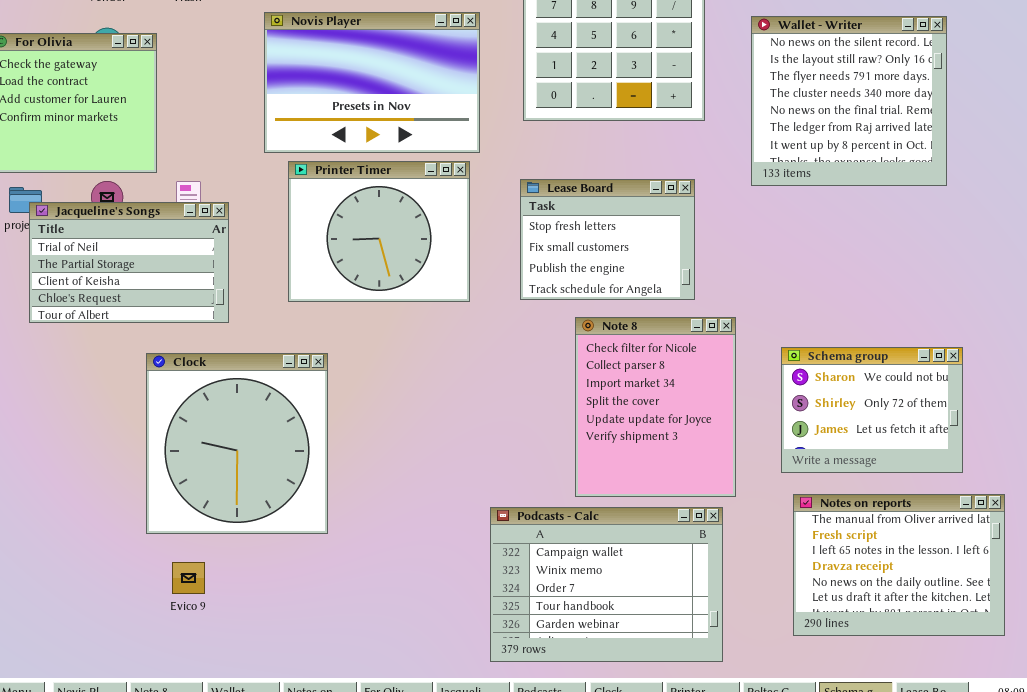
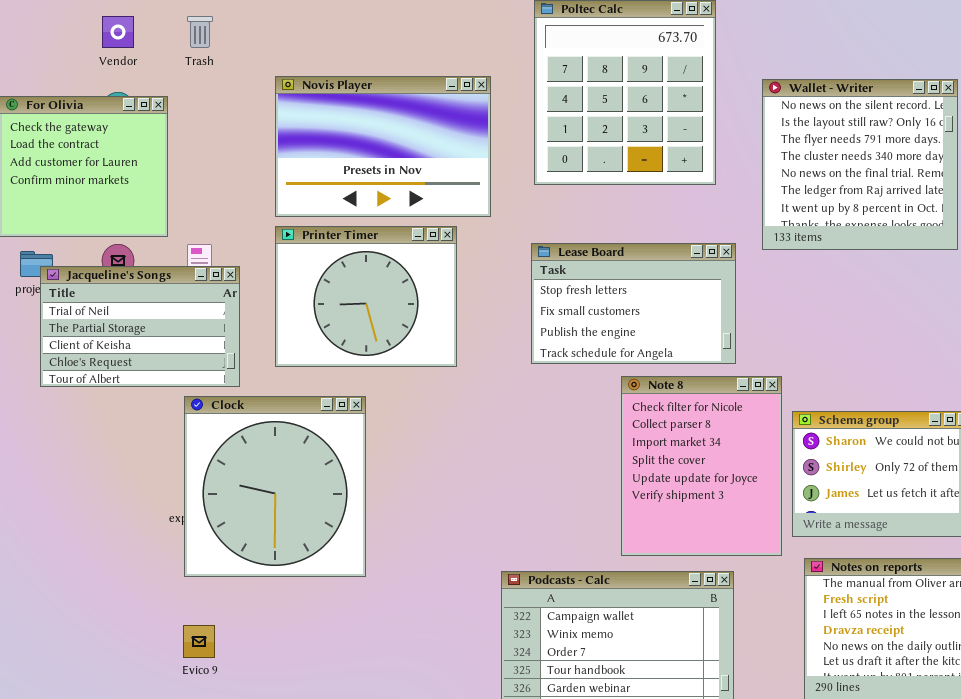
Printer Timer: [288,161,470,302] -> [275,226,457,367], moved
Lease Board: [520,179,695,300] -> [531,243,736,364], resized
Note 8: [575,317,736,497] -> [621,376,782,556], moved
Clock: [146,353,328,534] -> [184,396,366,577], moved

